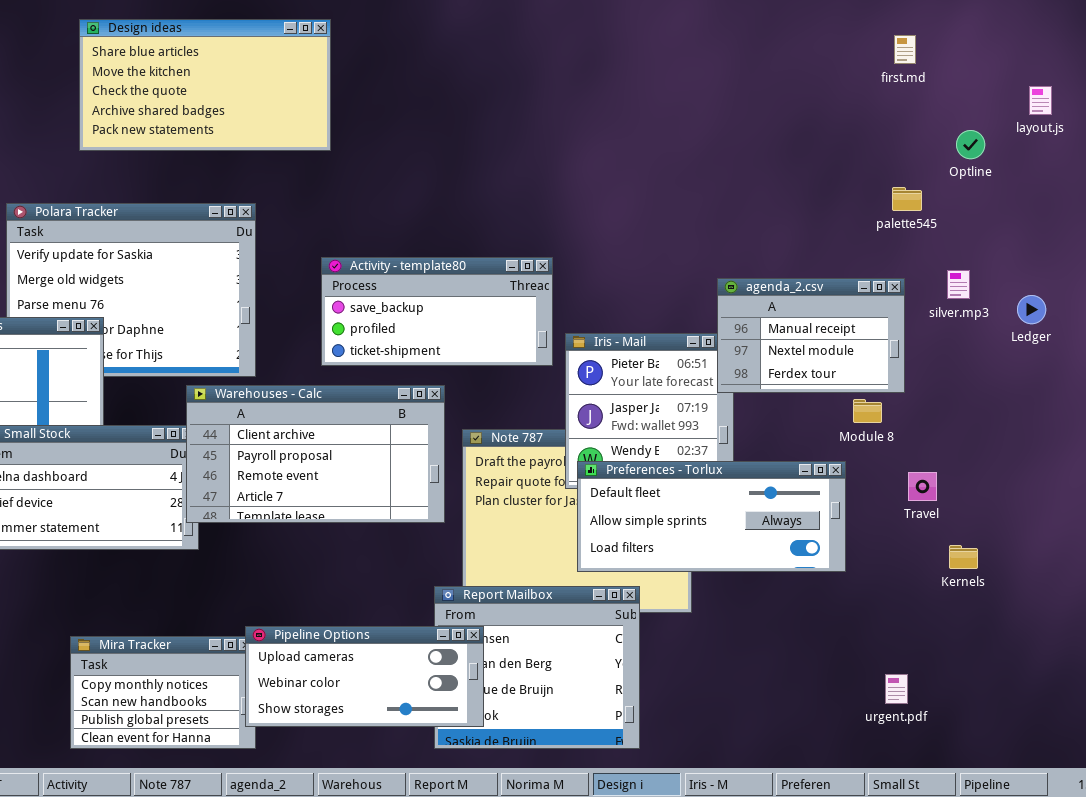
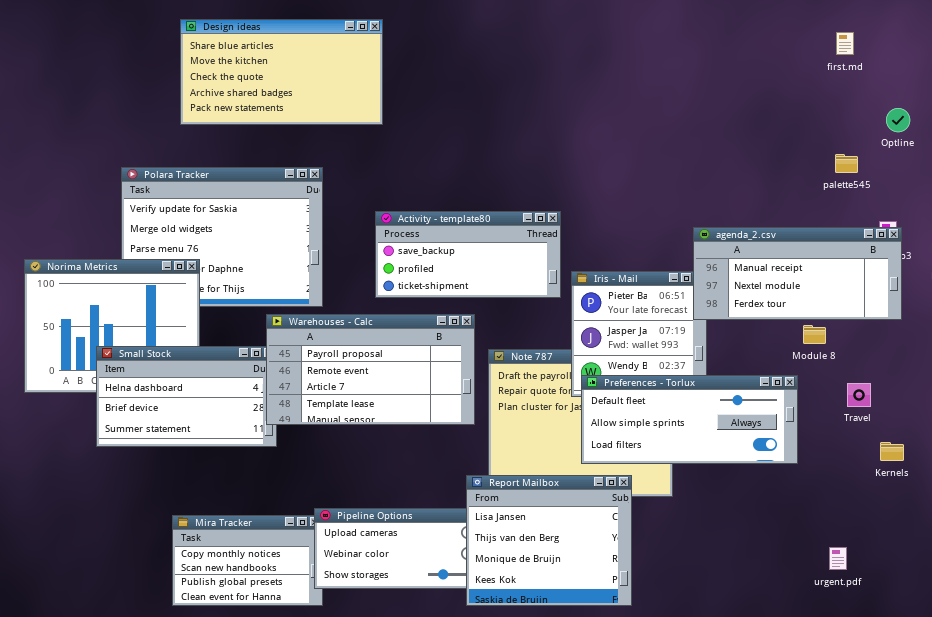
agenda_2.csv: [717,278,905,393] -> [693,227,902,320], resized
Warehouses - Calc: [186,385,445,523] -> [266,314,475,425], scrolled down 1 row
Report Mailbox: [434,586,640,749] -> [466,475,632,606], raised

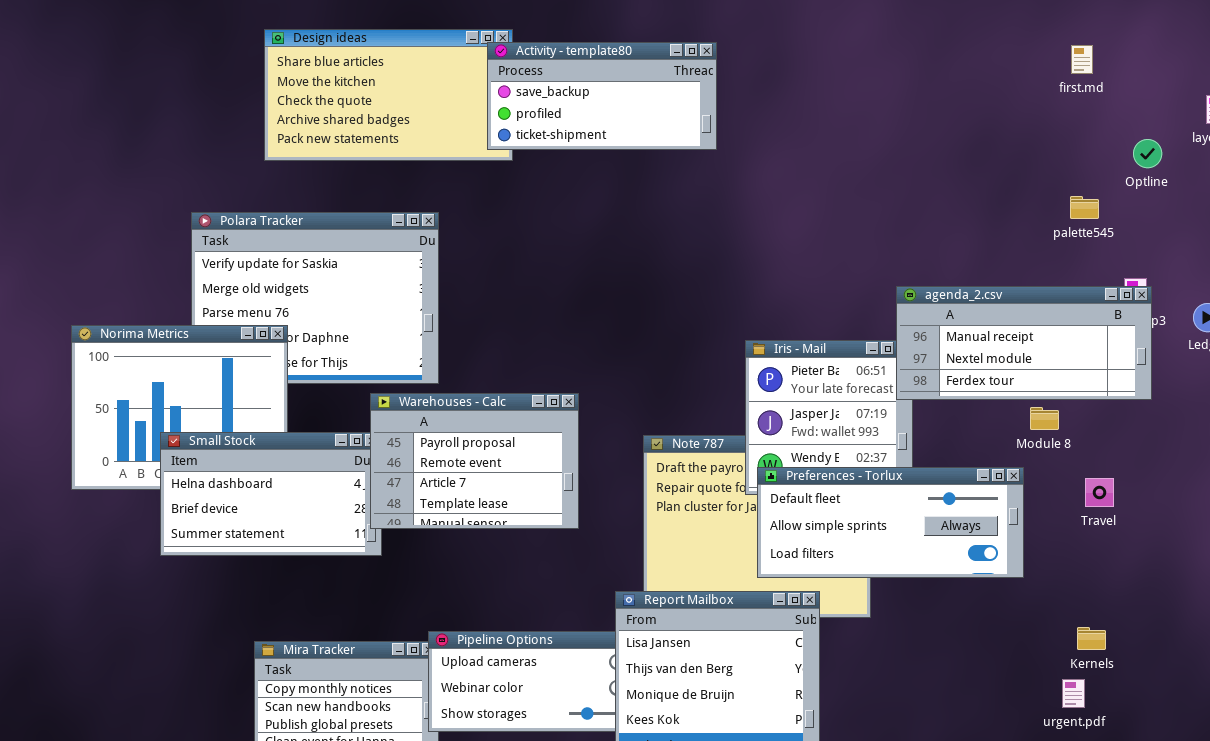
Activity - template80: [375,211,561,298] -> [487,42,717,150], moved
Warehouses - Calc: [266,314,475,425] -> [370,393,579,529], resized
Kernels: [880,442,904,461] -> [1077,627,1106,650], moved

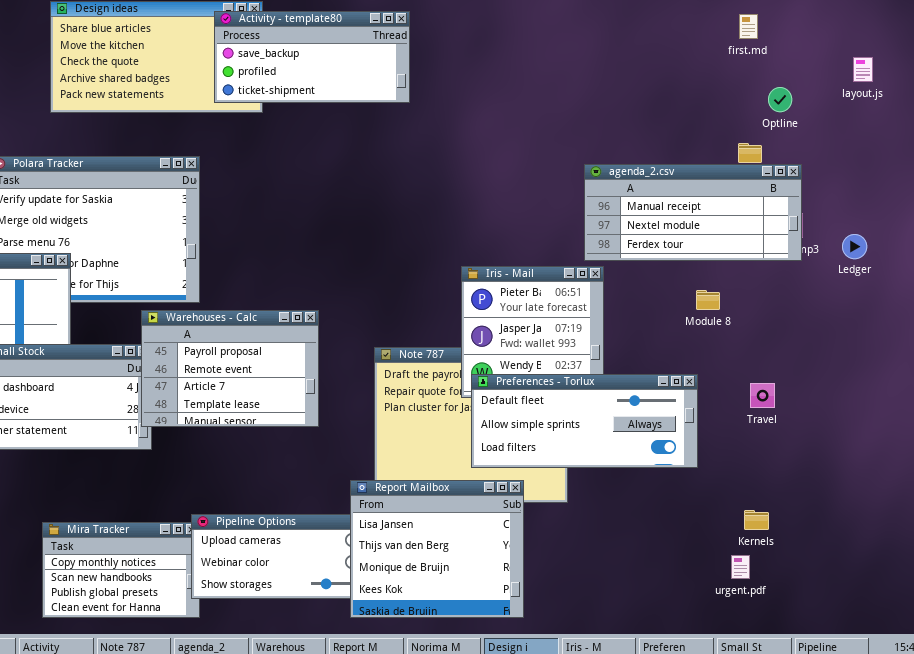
Activity - template80: [487,42,717,150] -> [214,11,410,103], moved
Optline: [1133,139,1162,168] -> [768,87,792,112], moved
agenda_2.csv: [896,286,1152,400] -> [584,164,802,261], moved
Module 8: [1030,407,1059,430] -> [696,290,720,310], moved

